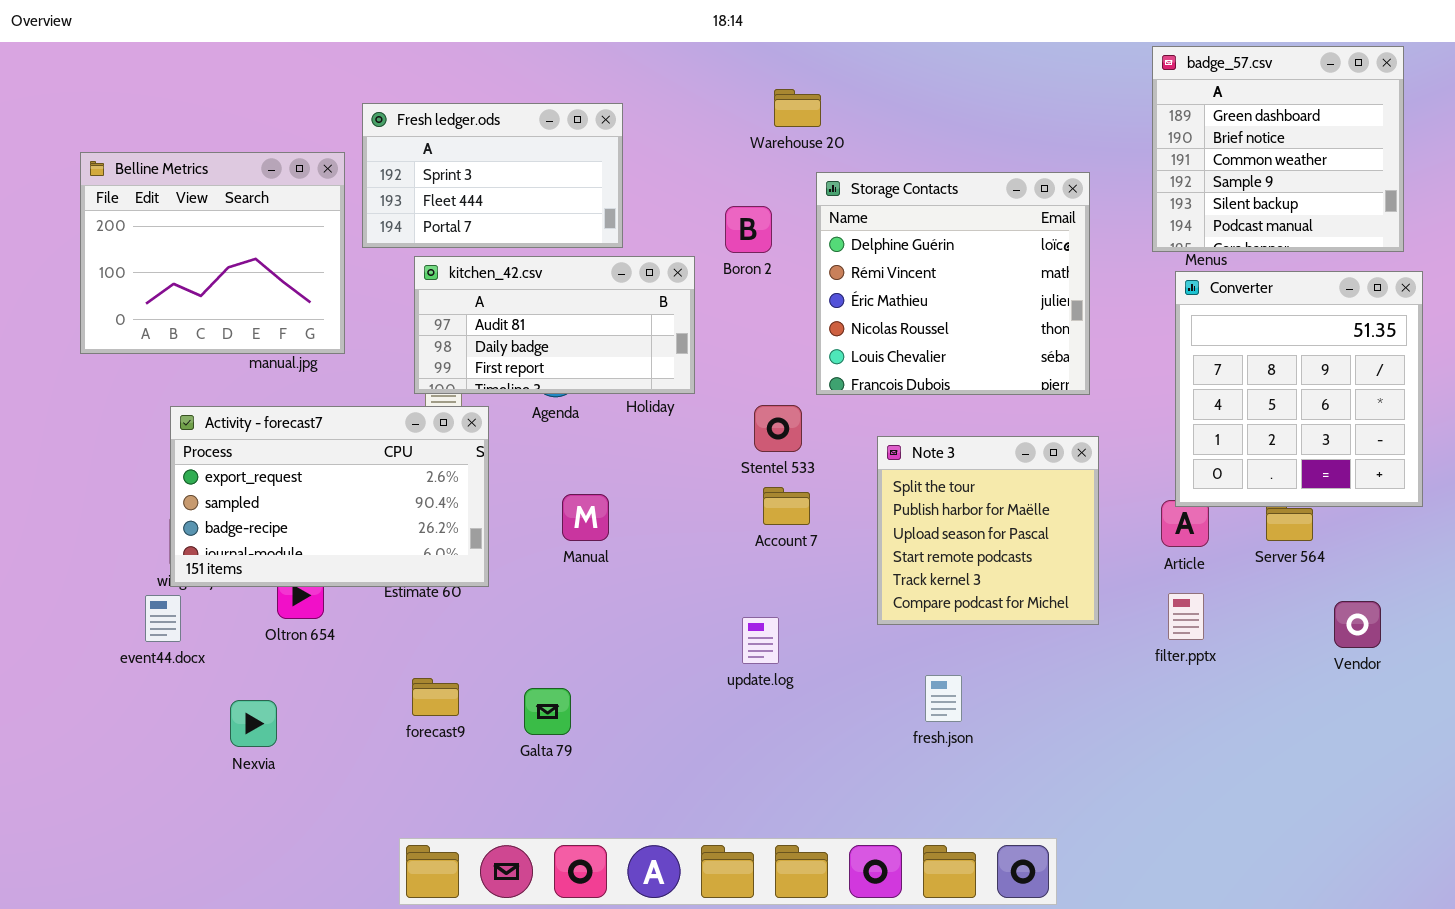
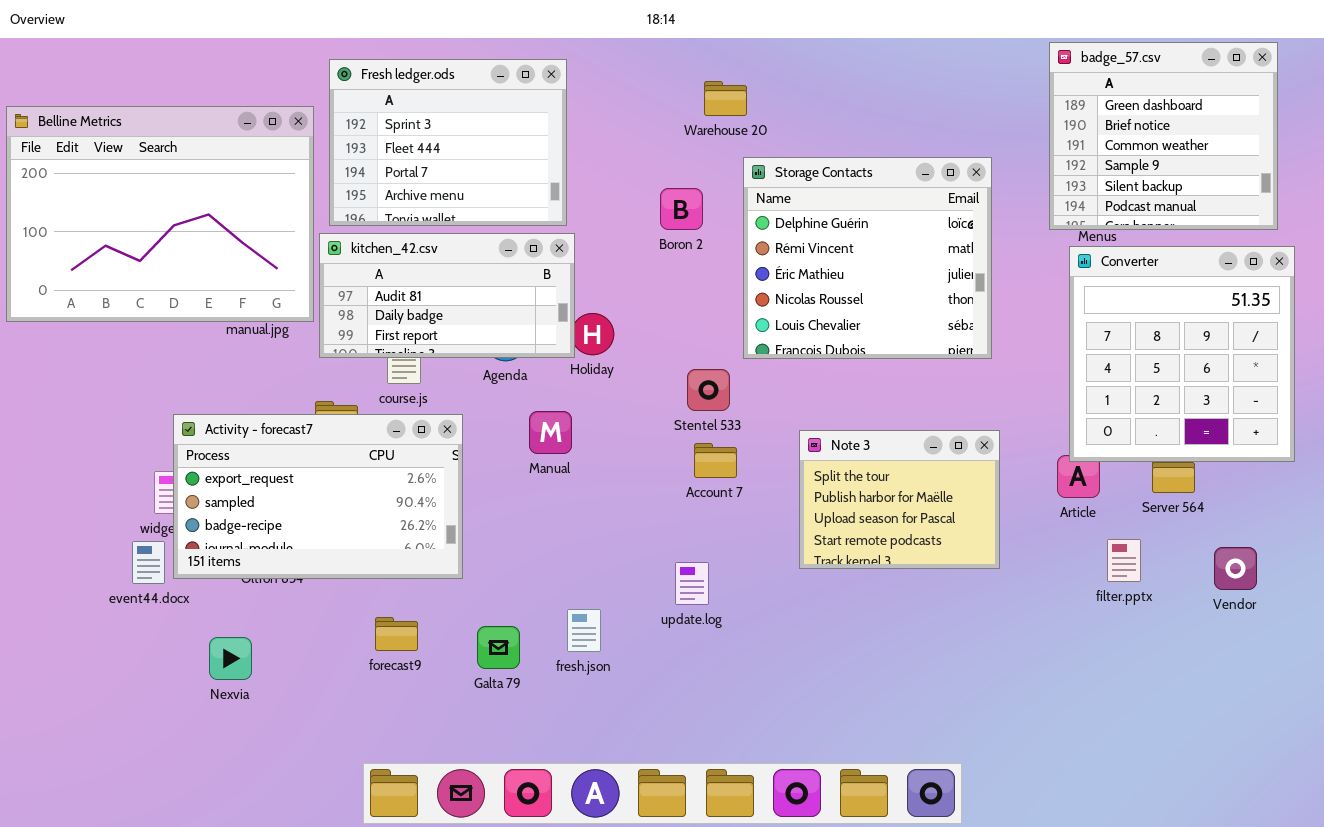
Fresh ledger.ods: [362,103,623,248] -> [329,59,567,226], resized
Belline Metrics: [80,152,345,354] -> [6,106,314,322], resized
kitchen_42.csv: [414,256,695,394] -> [319,233,575,358], moved
Activity - forecast7: [170,406,489,587] -> [173,414,463,579], moved
Note 3: [877,436,1099,625] -> [799,430,1000,569], resized
Manual: [562,494,609,541] -> [529,411,572,454], moved
filter.pptx: [1168,593,1204,640] -> [1107,539,1141,582], moved
fresh.json: [925,675,962,722] -> [567,609,601,652], moved

